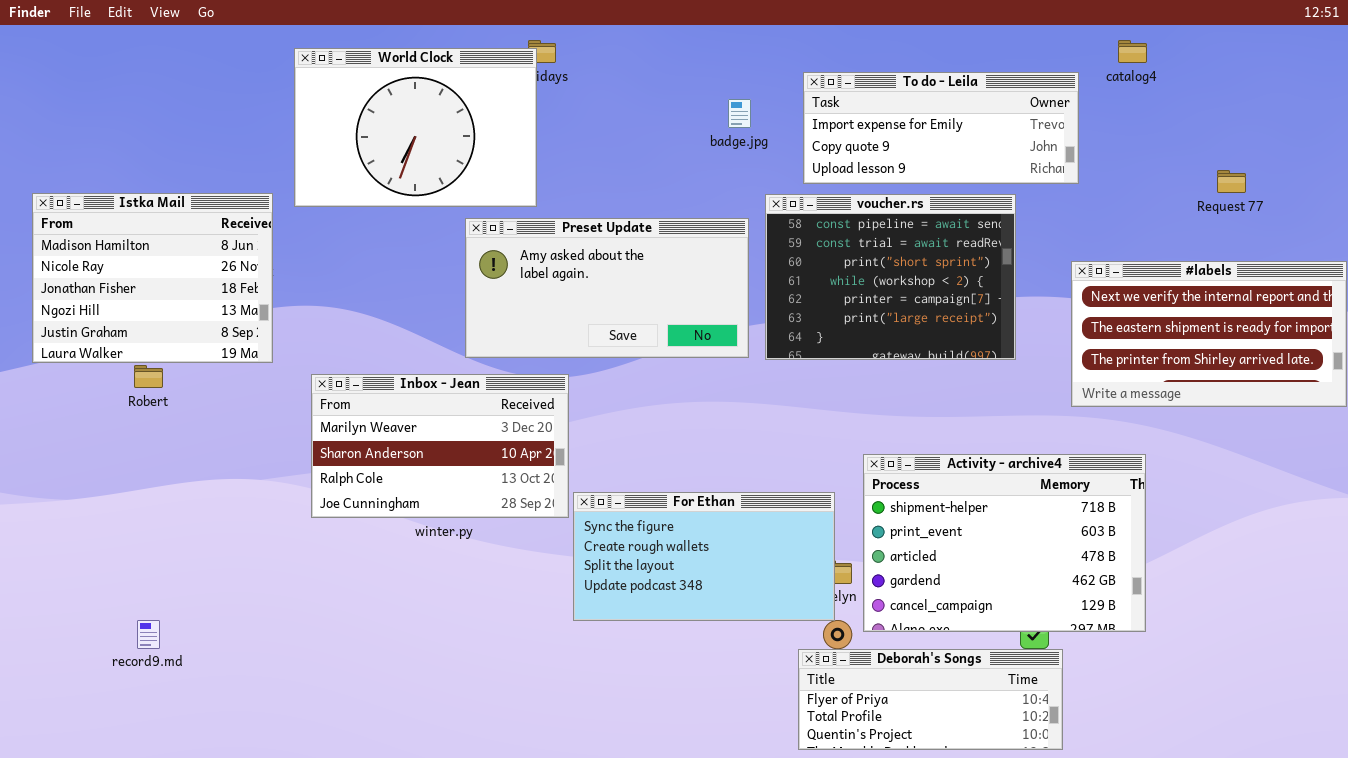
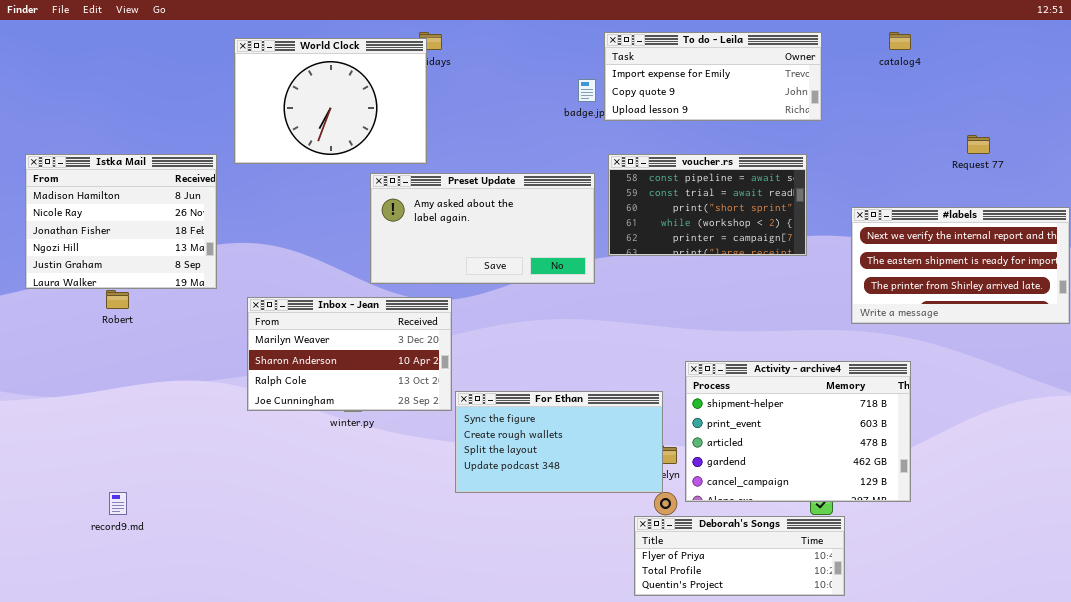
To do - Leila: [803,72,1079,184] -> [604,32,822,121], moved
voucher.rs: [765,194,1016,360] -> [608,154,807,256], resized

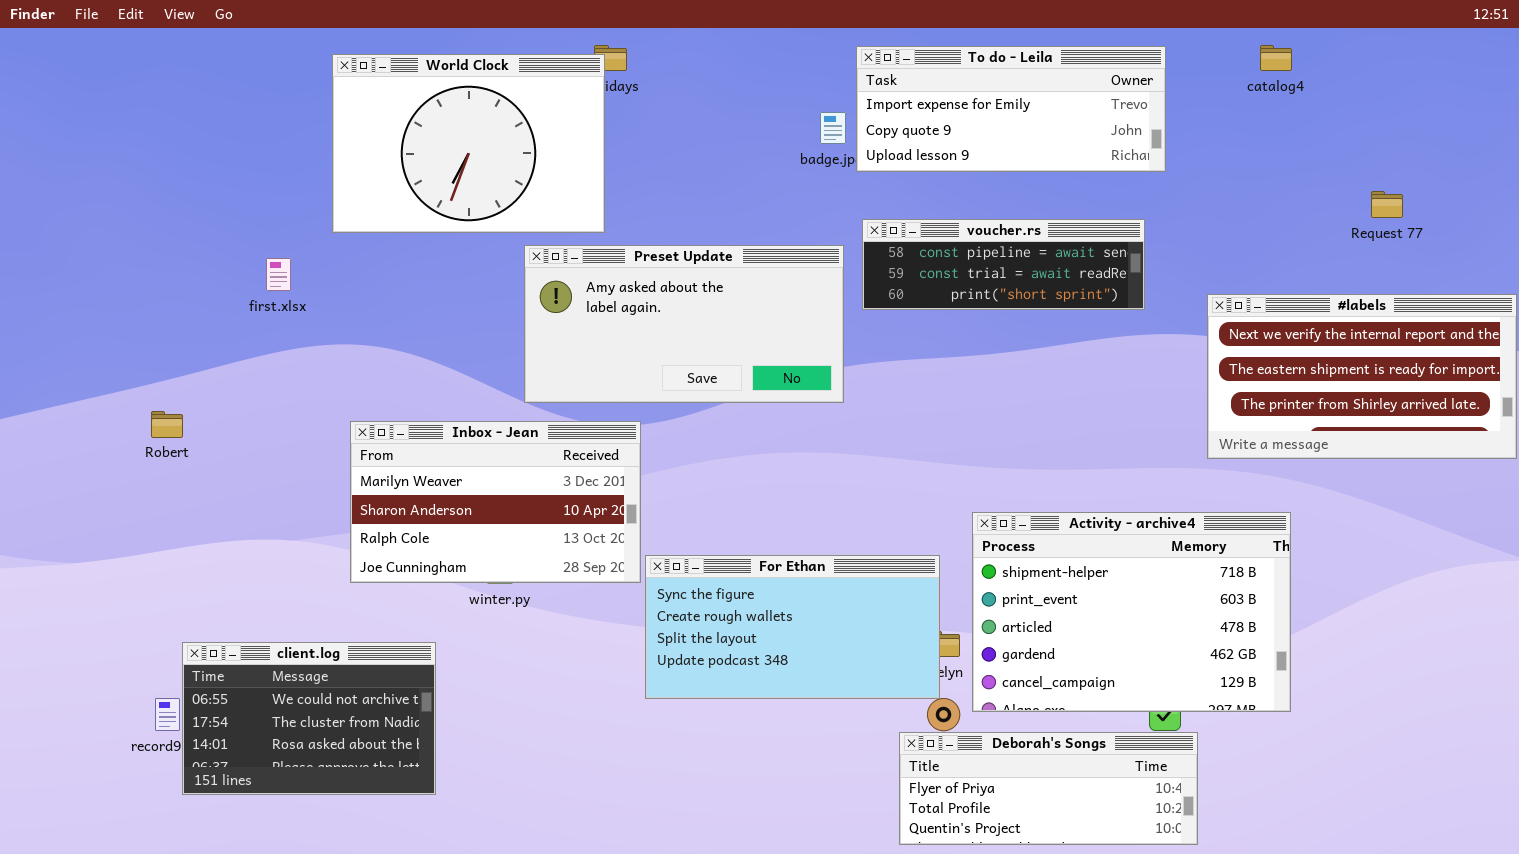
Istka Mail: [25,154,217,289] -> none, closed
voucher.rs: [608,154,807,256] -> [862,219,1145,310], resized
client.log: none -> [182,642,436,795], opened

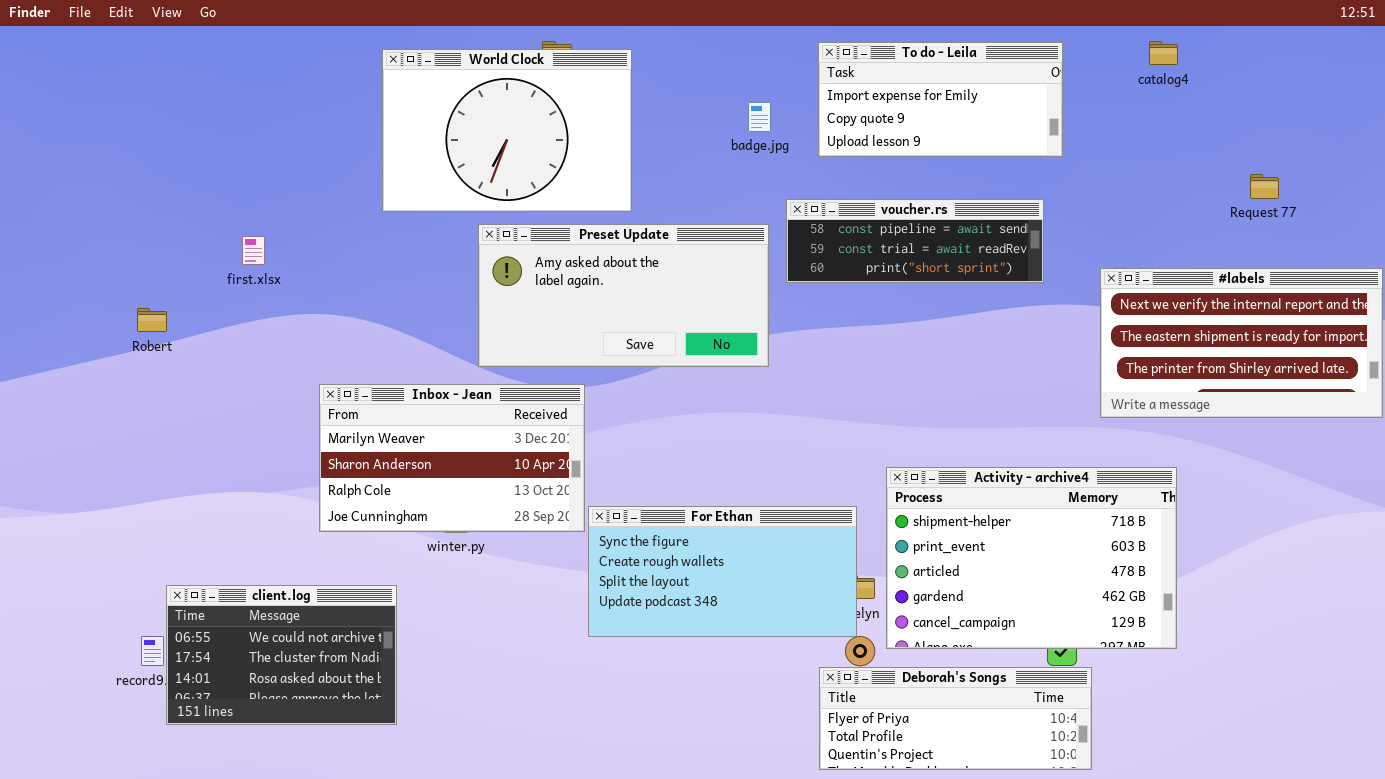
To do - Leila: [856,46,1166,172] -> [818,42,1063,157], resized
World Clock: [332,54,605,233] -> [382,49,632,212], moved
Robert: [151,411,183,438] -> [137,308,167,332], moved

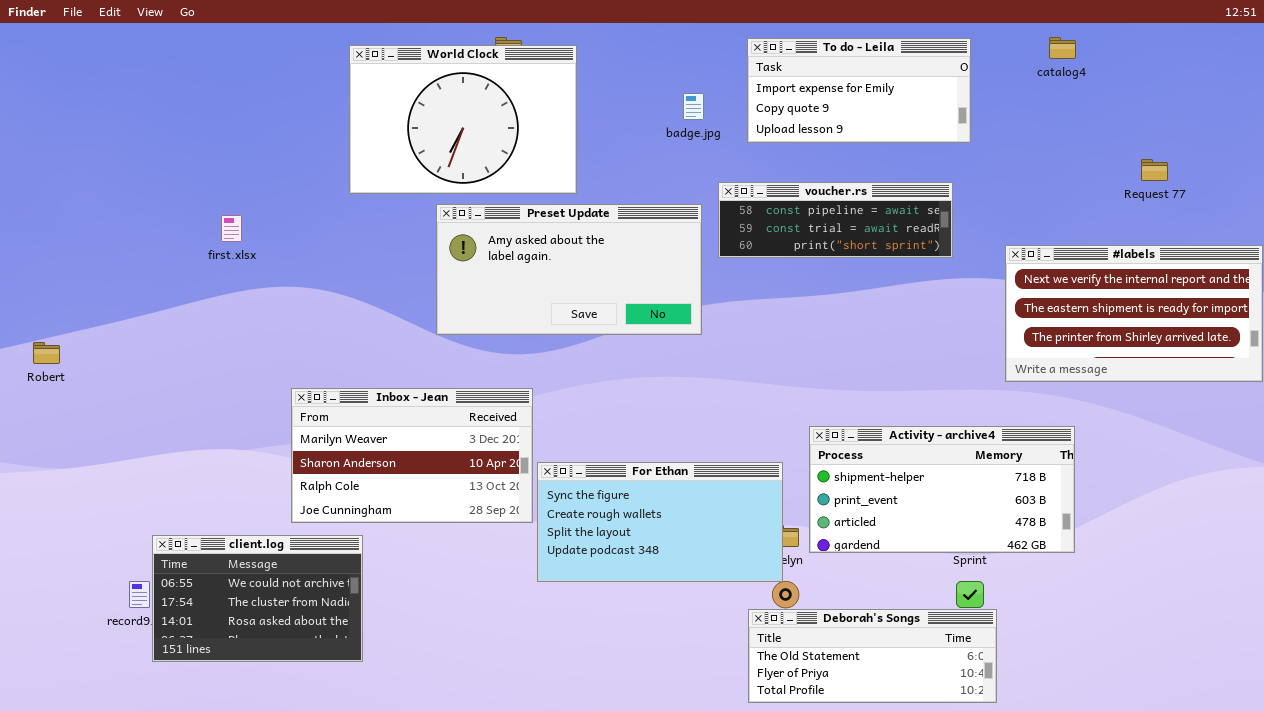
Robert: [137,308,167,332] -> [33,342,60,364], moved
Inbox - Jean: [319,384,585,532] -> [291,388,533,523], moved
Activity - archive4: [886,467,1177,649] -> [809,426,1075,553], resized
Deborah's Songs: [819,667,1092,770] -> [748,609,997,703], scrolled up 1 row

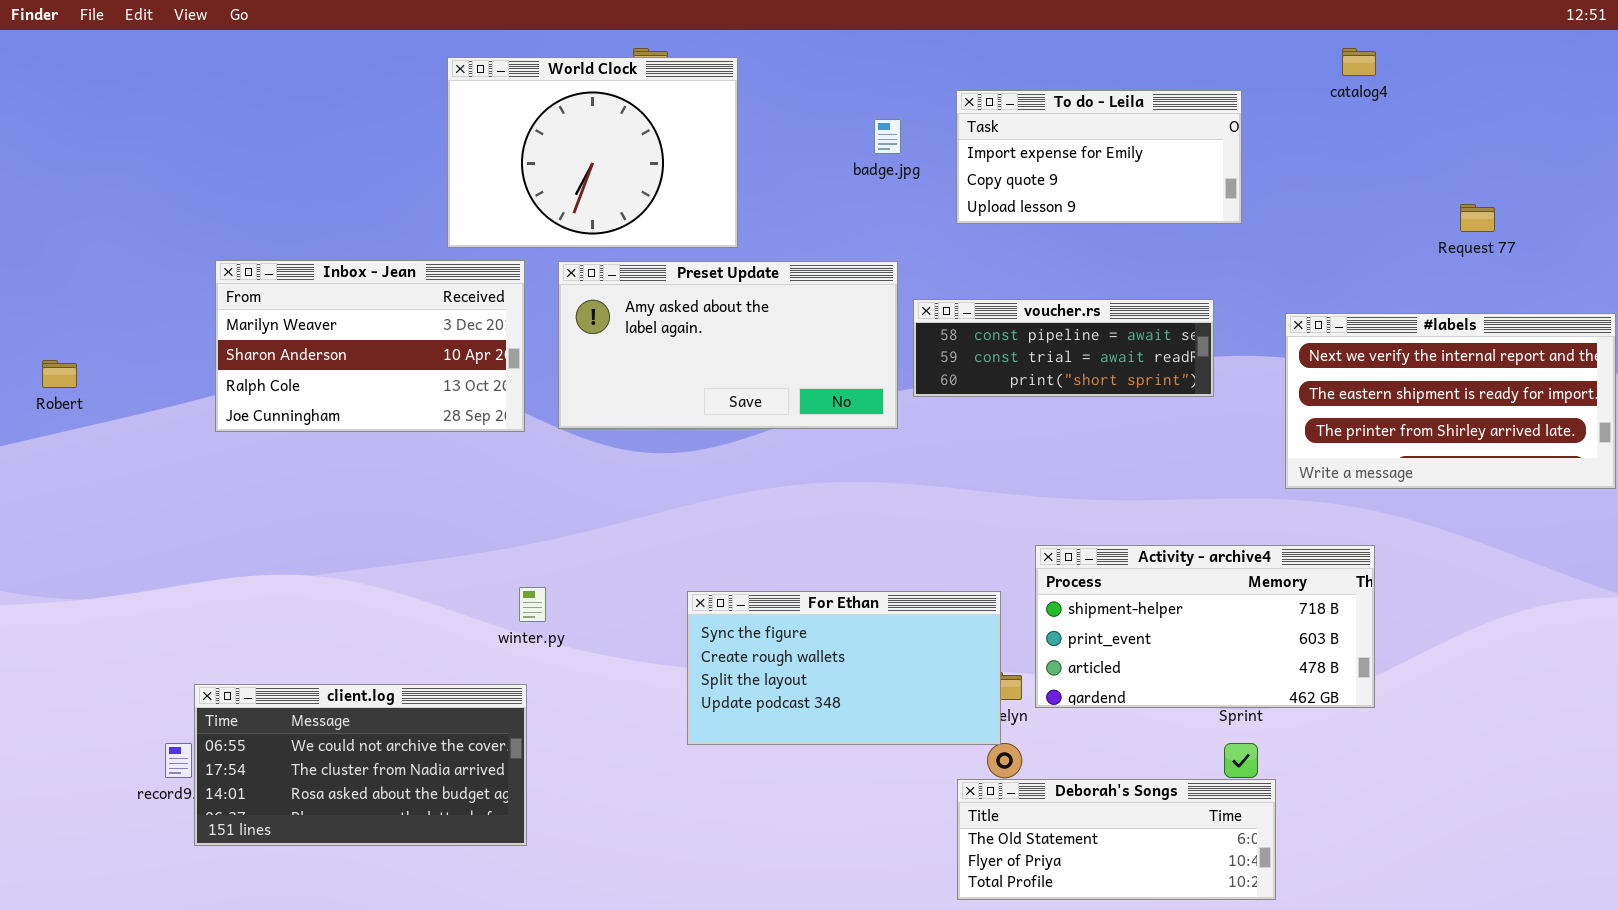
To do - Leila: [747,38,971,143] -> [956,90,1242,224], moved
voucher.rs: [718,182,953,258] -> [913,299,1214,397], moved
Robert: [33,342,60,364] -> [42,360,77,388], moved
Inbox - Jean: [291,388,533,523] -> [215,260,525,432], moved
client.log: [152,535,363,662] -> [194,684,527,846], resized

